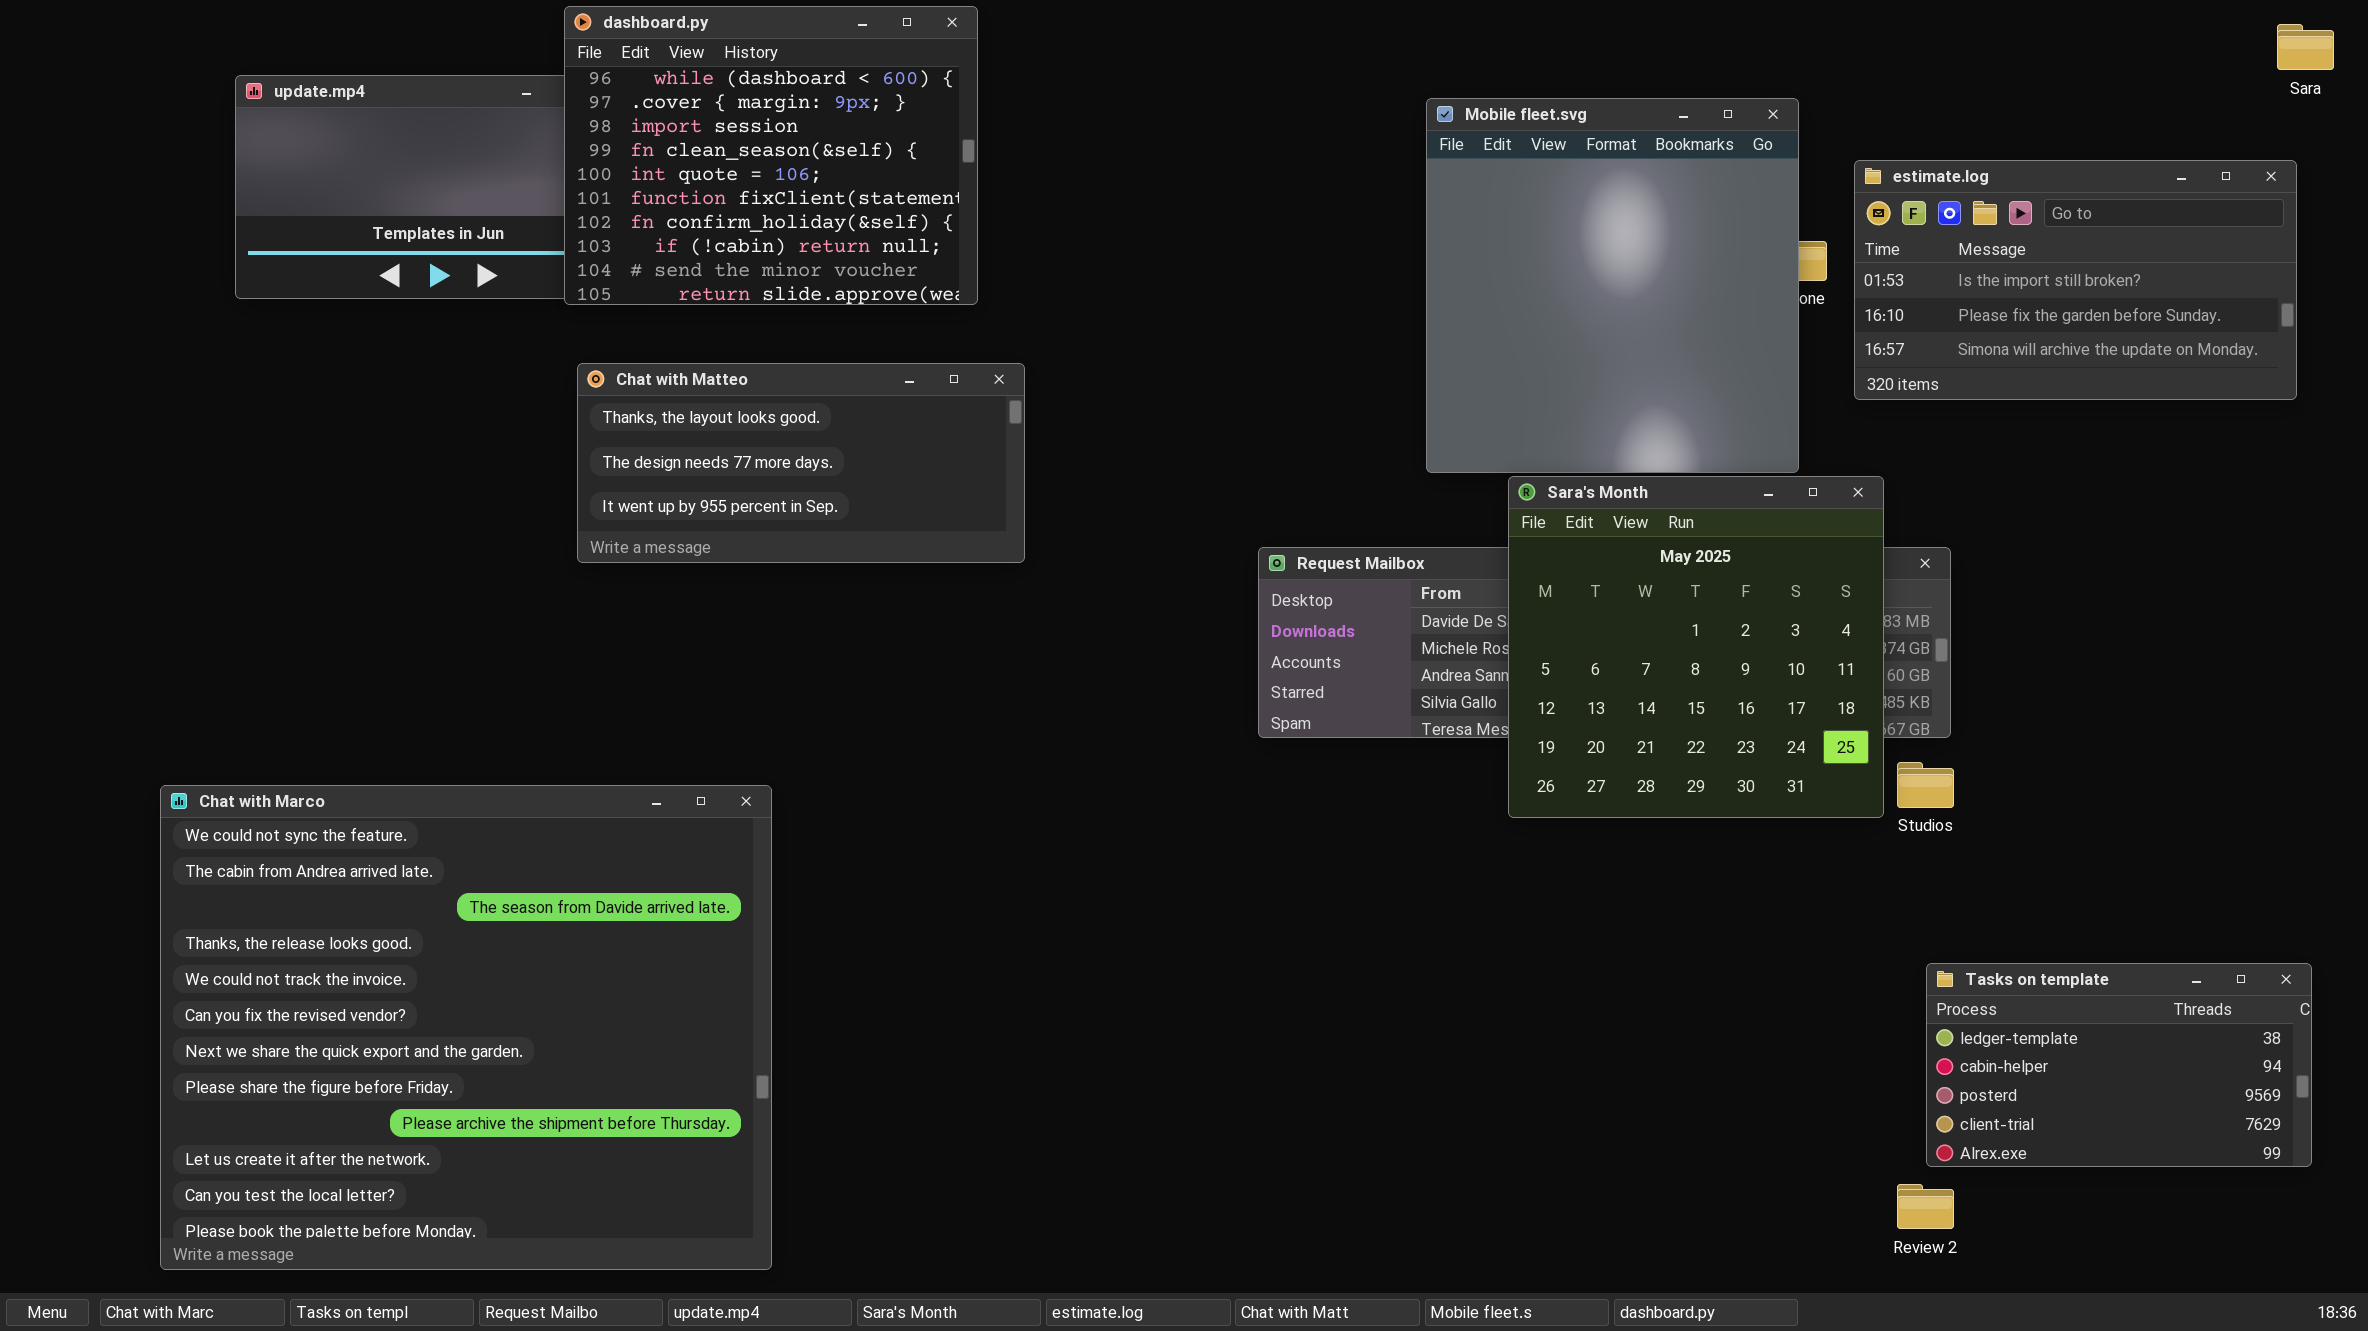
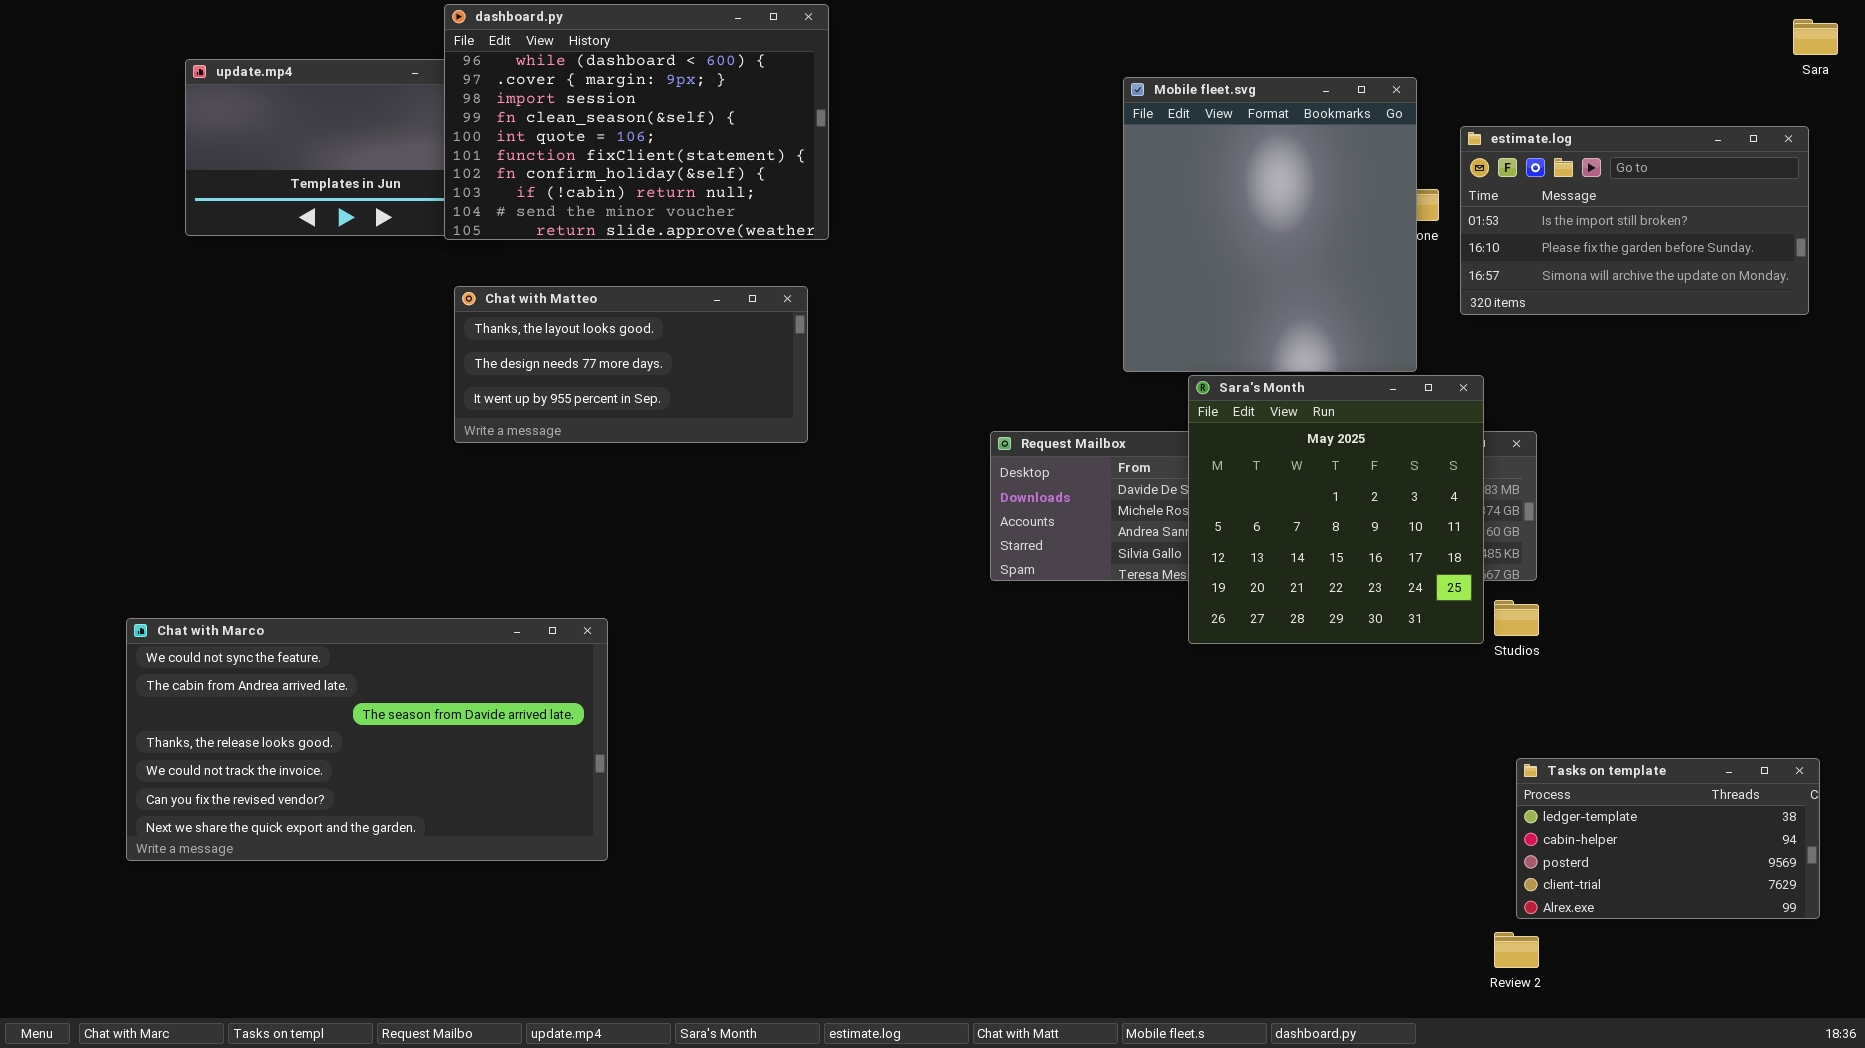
dashboard.py: [564,6,978,305] -> [444,4,829,240], resized
Chat with Marco: [160,785,772,1270] -> [126,618,608,861], resized

